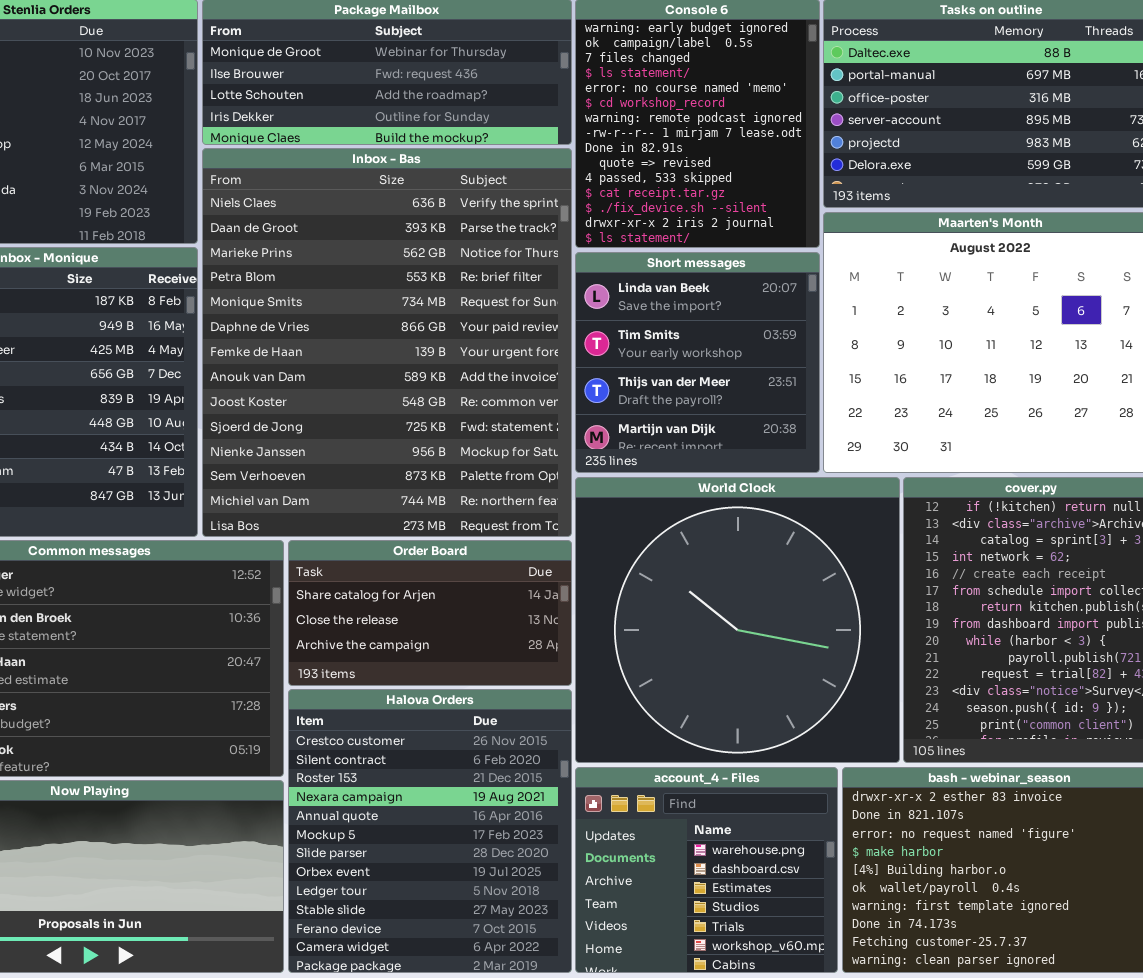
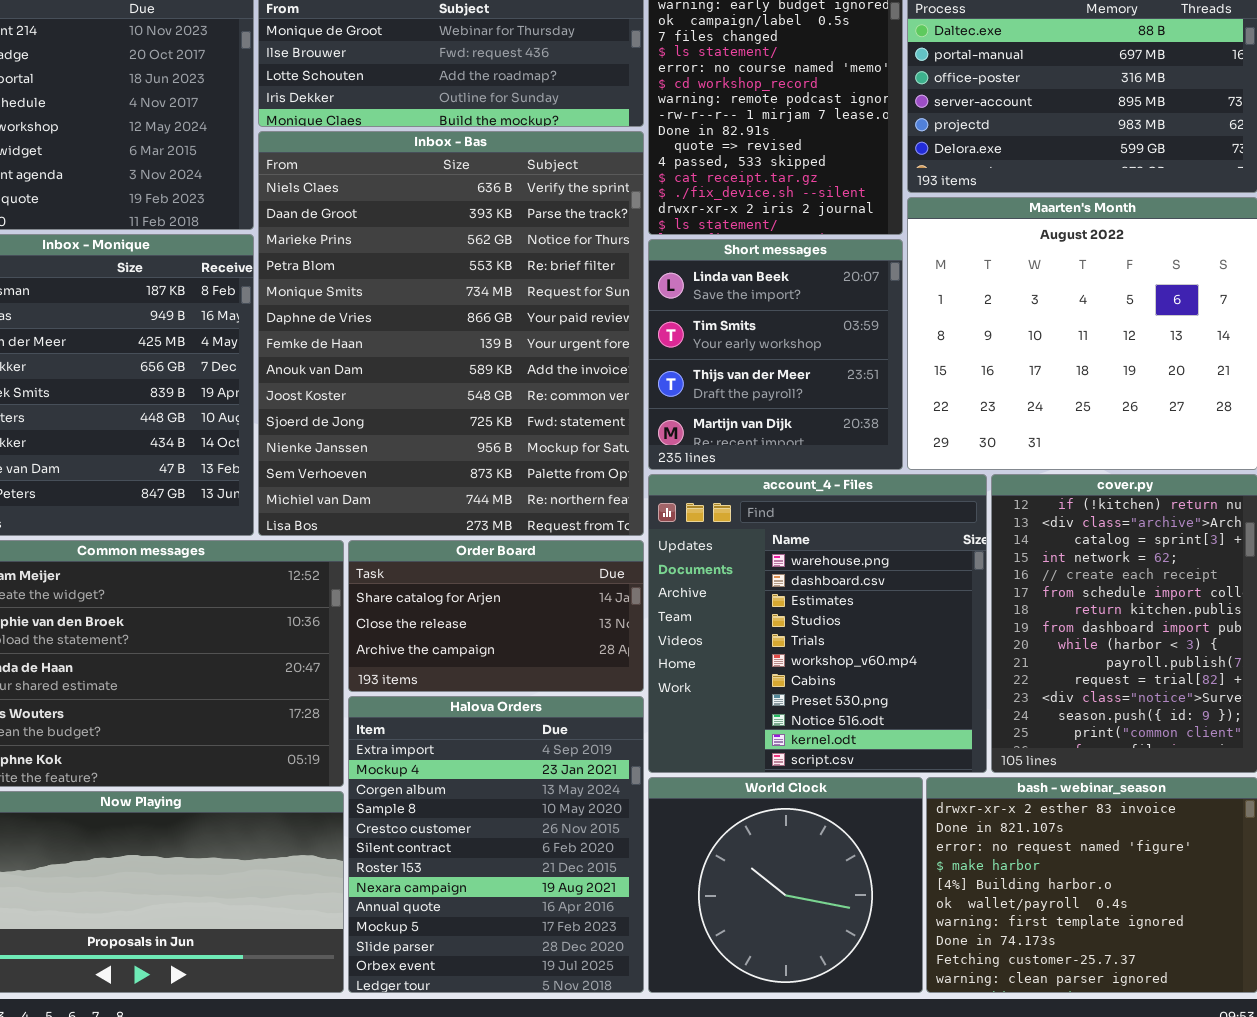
World Clock: [575,477,900,763] -> [648,777,923,993], moved, resized
Halova Orders: [288,689,572,973] -> [348,696,644,993], scrolled up 4 rows
account_4 - Files: [575,767,838,973] -> [648,474,987,773], moved, resized

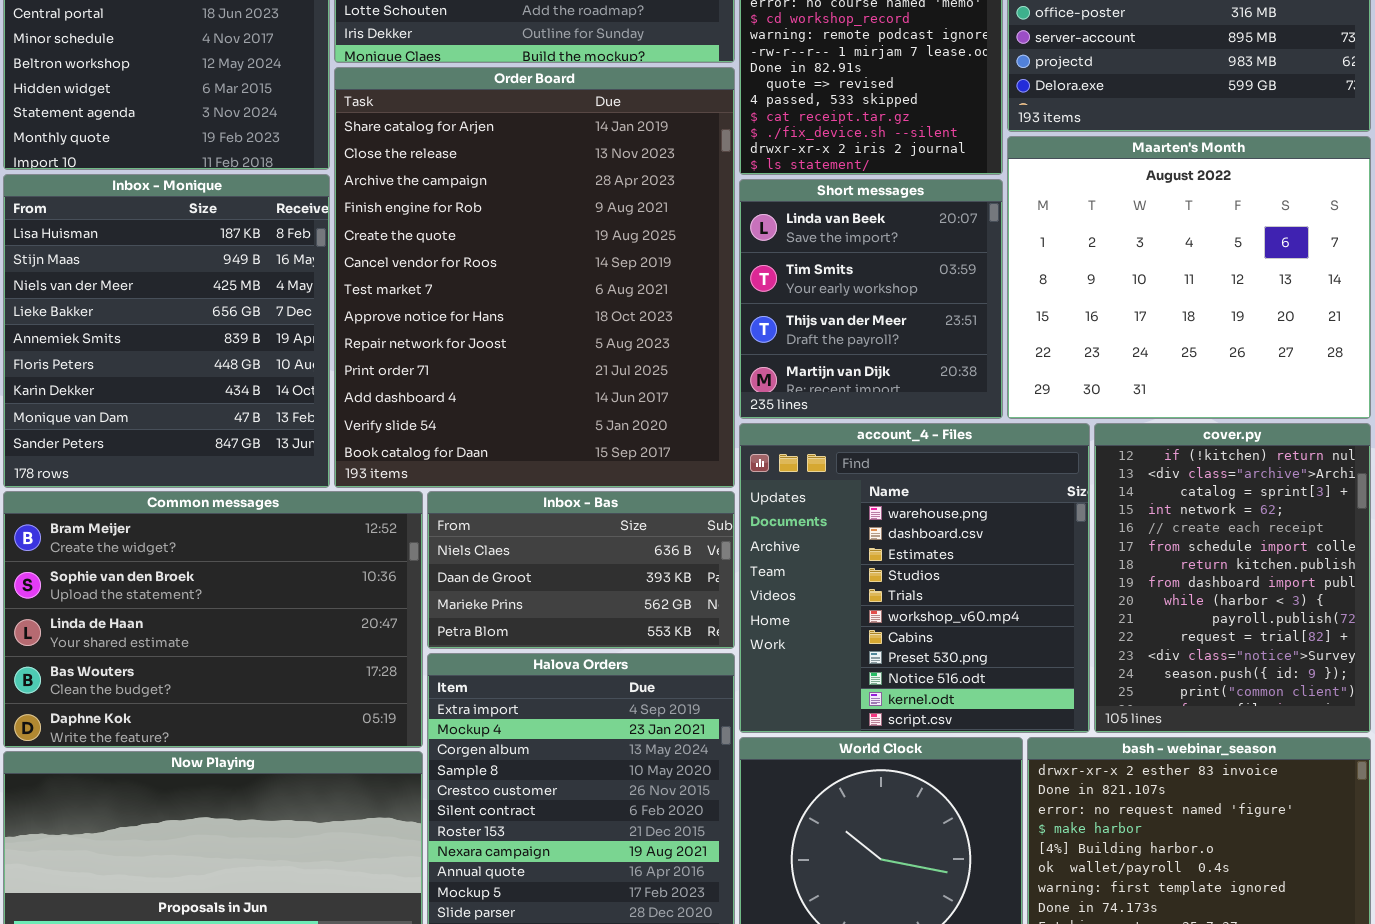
Inbox - Bas: [258,131,644,536] -> [427,491,735,649], moved, resized
Order Board: [348,540,644,692] -> [334,67,735,488], moved, resized

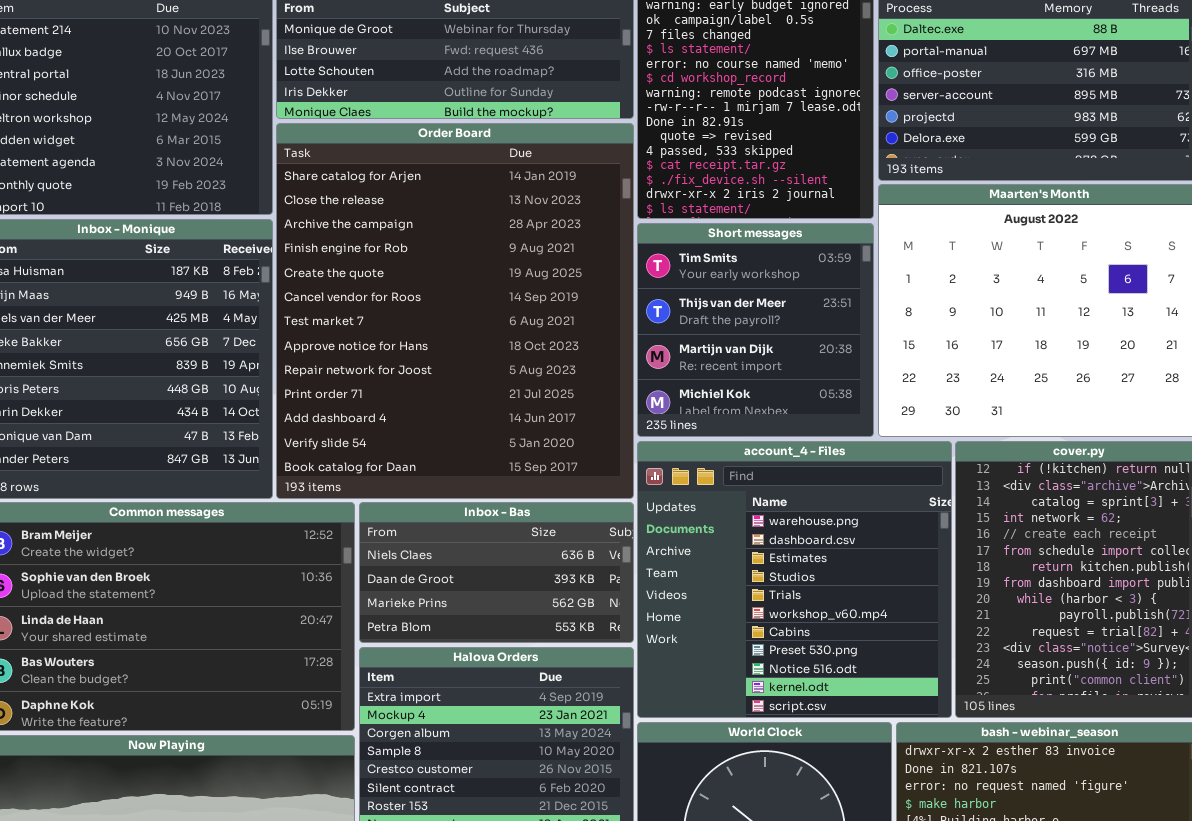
Short messages: [739,179,1003,419] -> [637,223,874,437], scrolled down 1 row

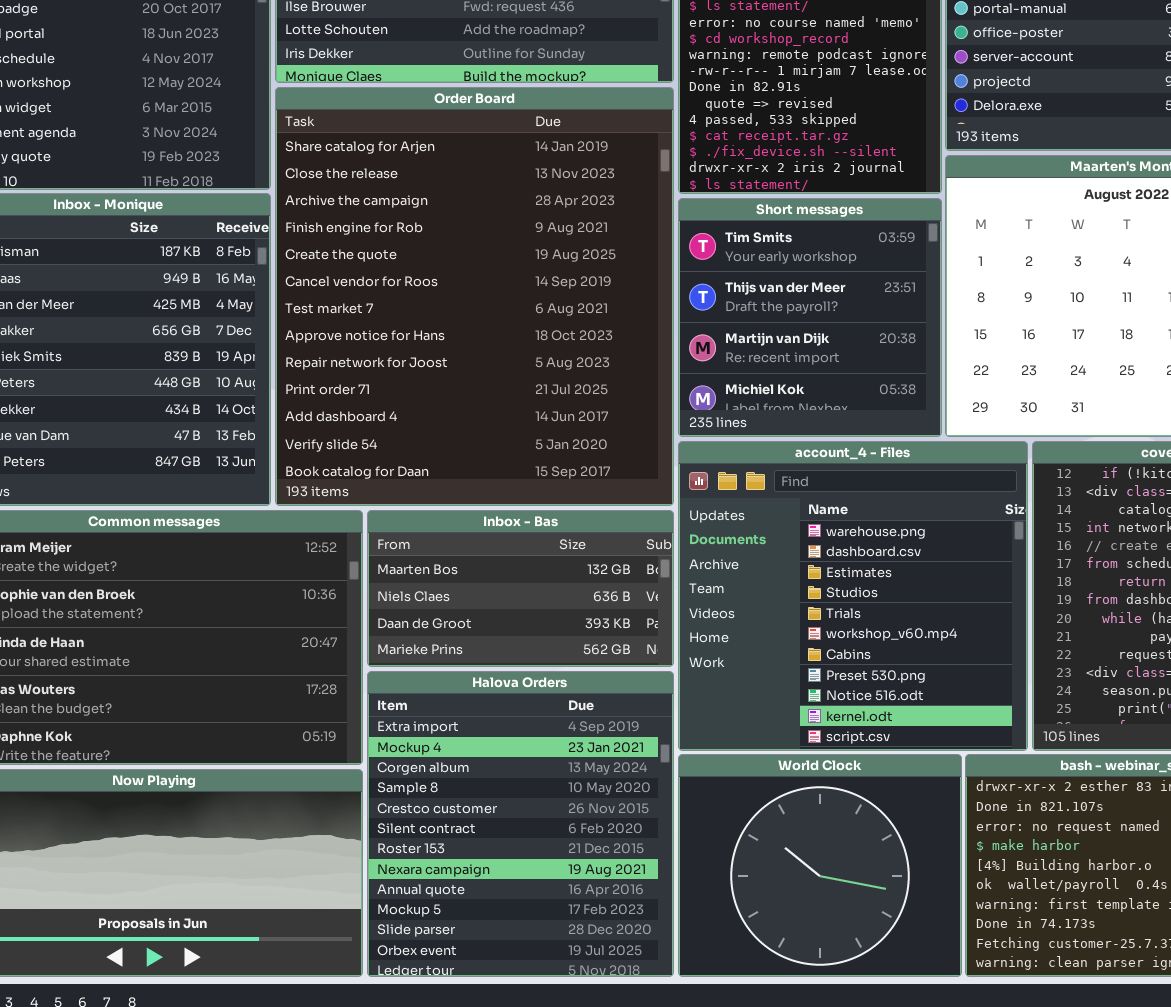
Inbox - Bas: [359,502,634,643] -> [367,510,674,667], scrolled up 1 row

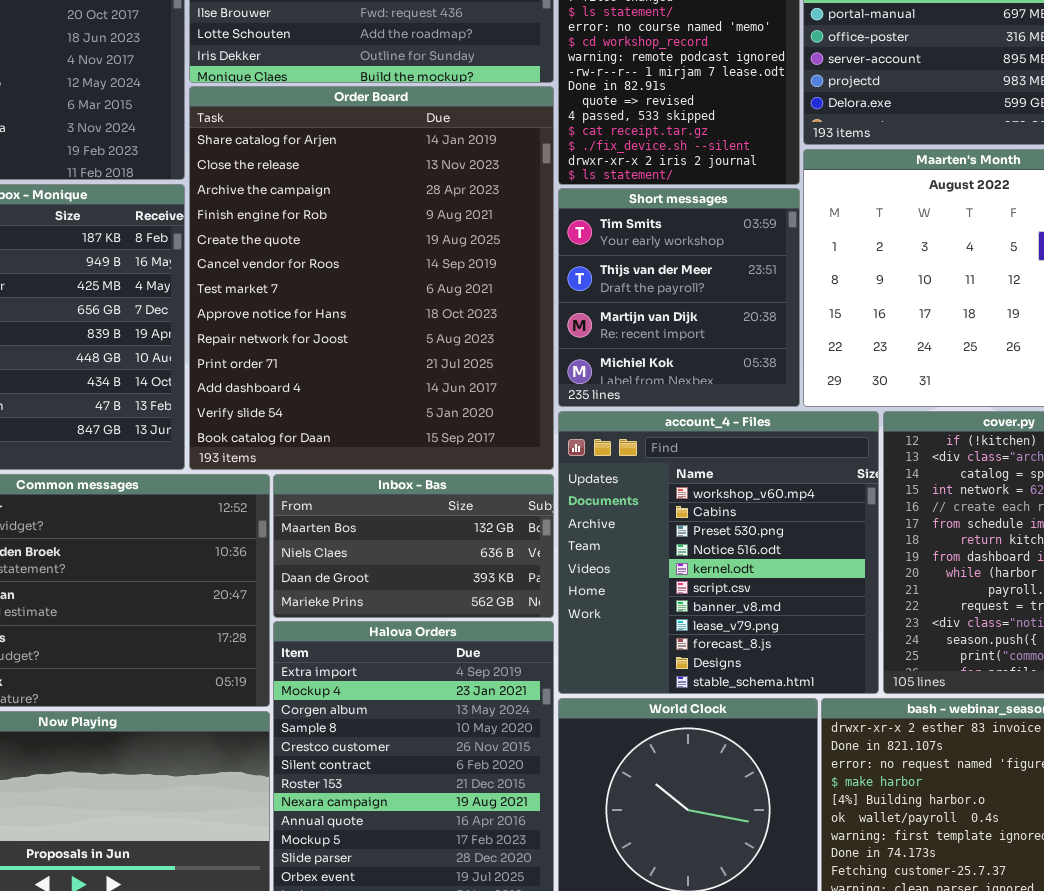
account_4 - Files: [678,441,1028,751] -> [558,411,879,694], scrolled down 5 rows

